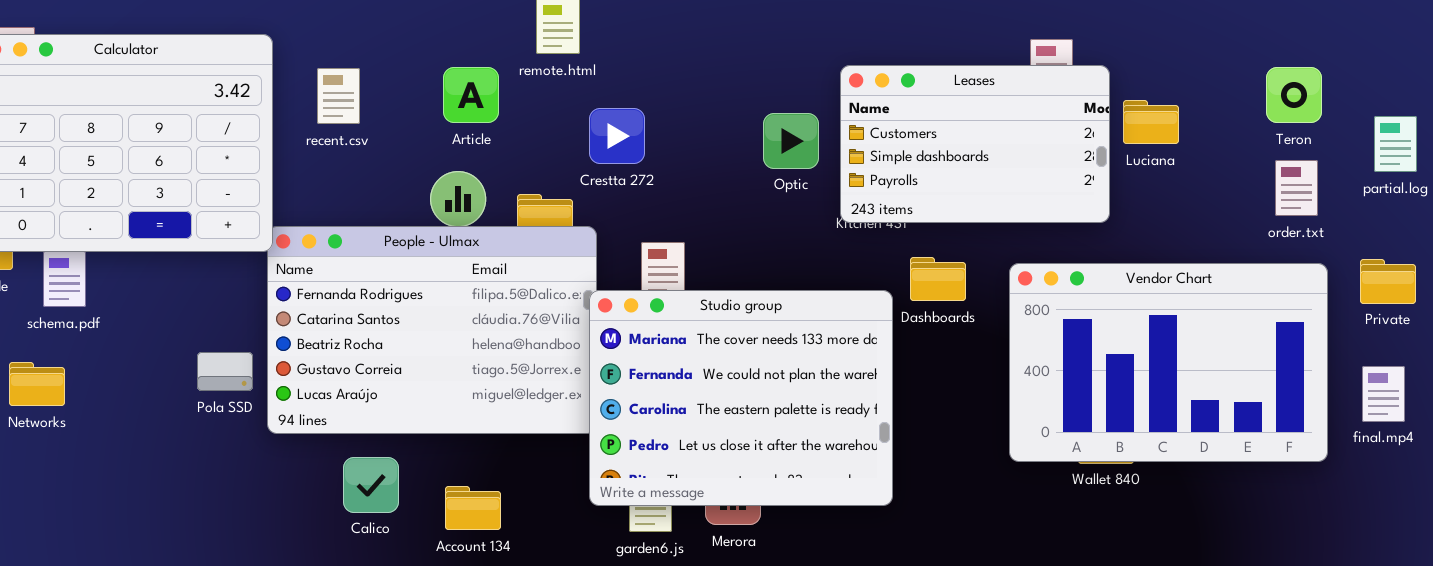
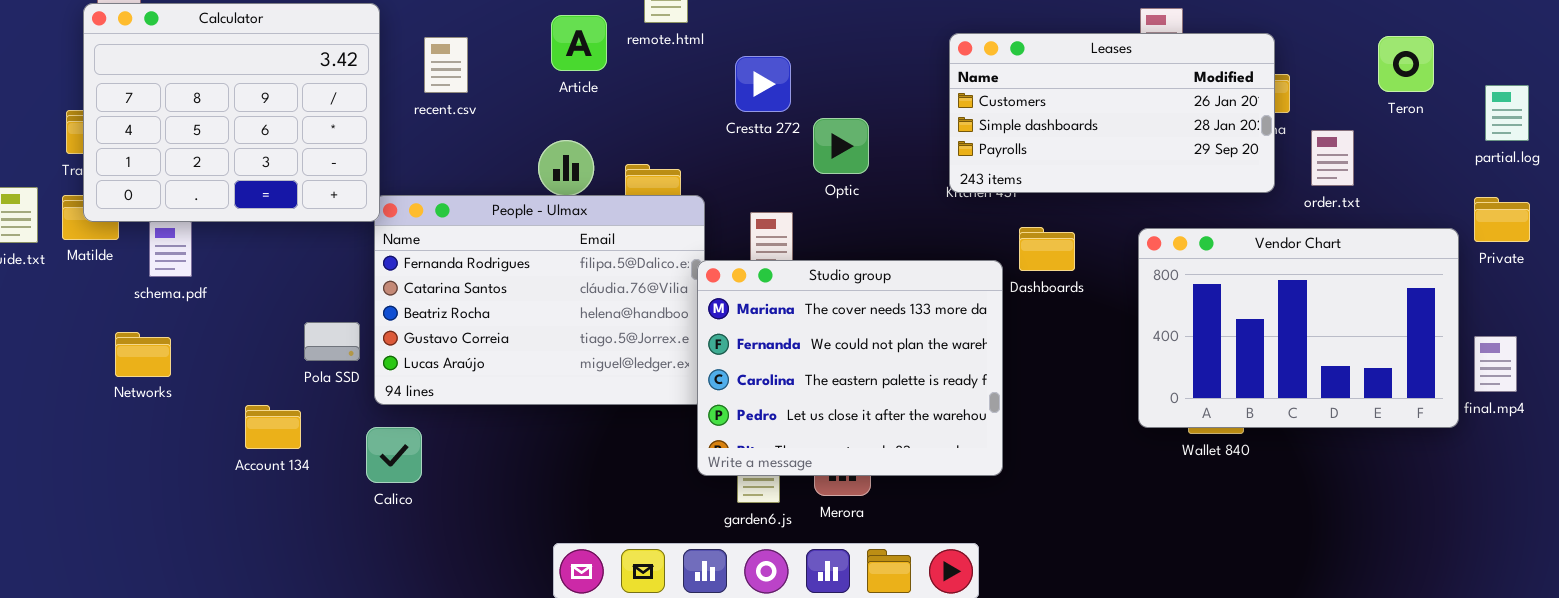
Leases: [840,65,1110,223] -> [949,33,1275,193], resized
Article: [443,67,499,123] -> [551,15,607,71], moved
Crestta 272: [589,108,645,164] -> [735,56,791,112], moved
Optic: [763,113,819,169] -> [813,118,869,174], moved
order.txt: [1275,160,1318,216] -> [1311,130,1354,186], moved
Private: [1360,259,1416,304] -> [1474,197,1530,242], moved
Vendor Chart: [1009,263,1328,462] -> [1138,228,1459,428], moved
Calico: [343,457,399,513] -> [366,427,422,483], moved
Account 134: [445,486,501,530] -> [245,405,301,449], moved

